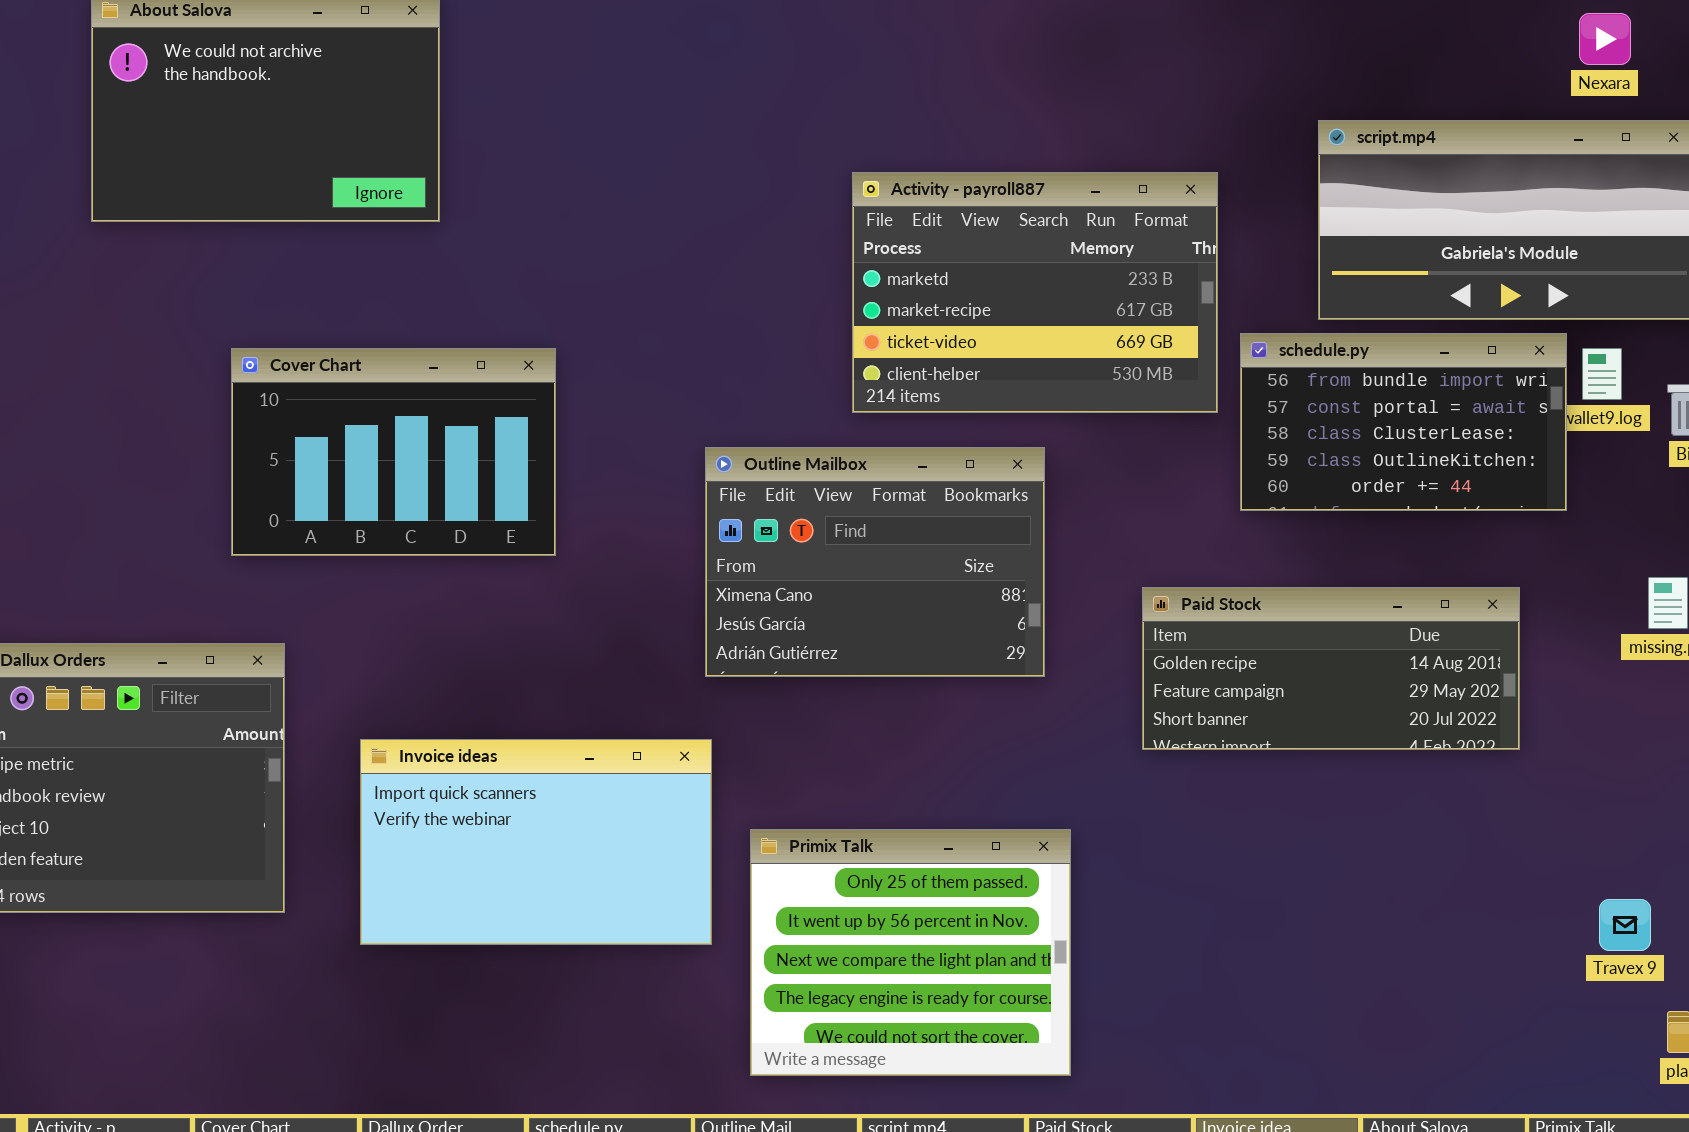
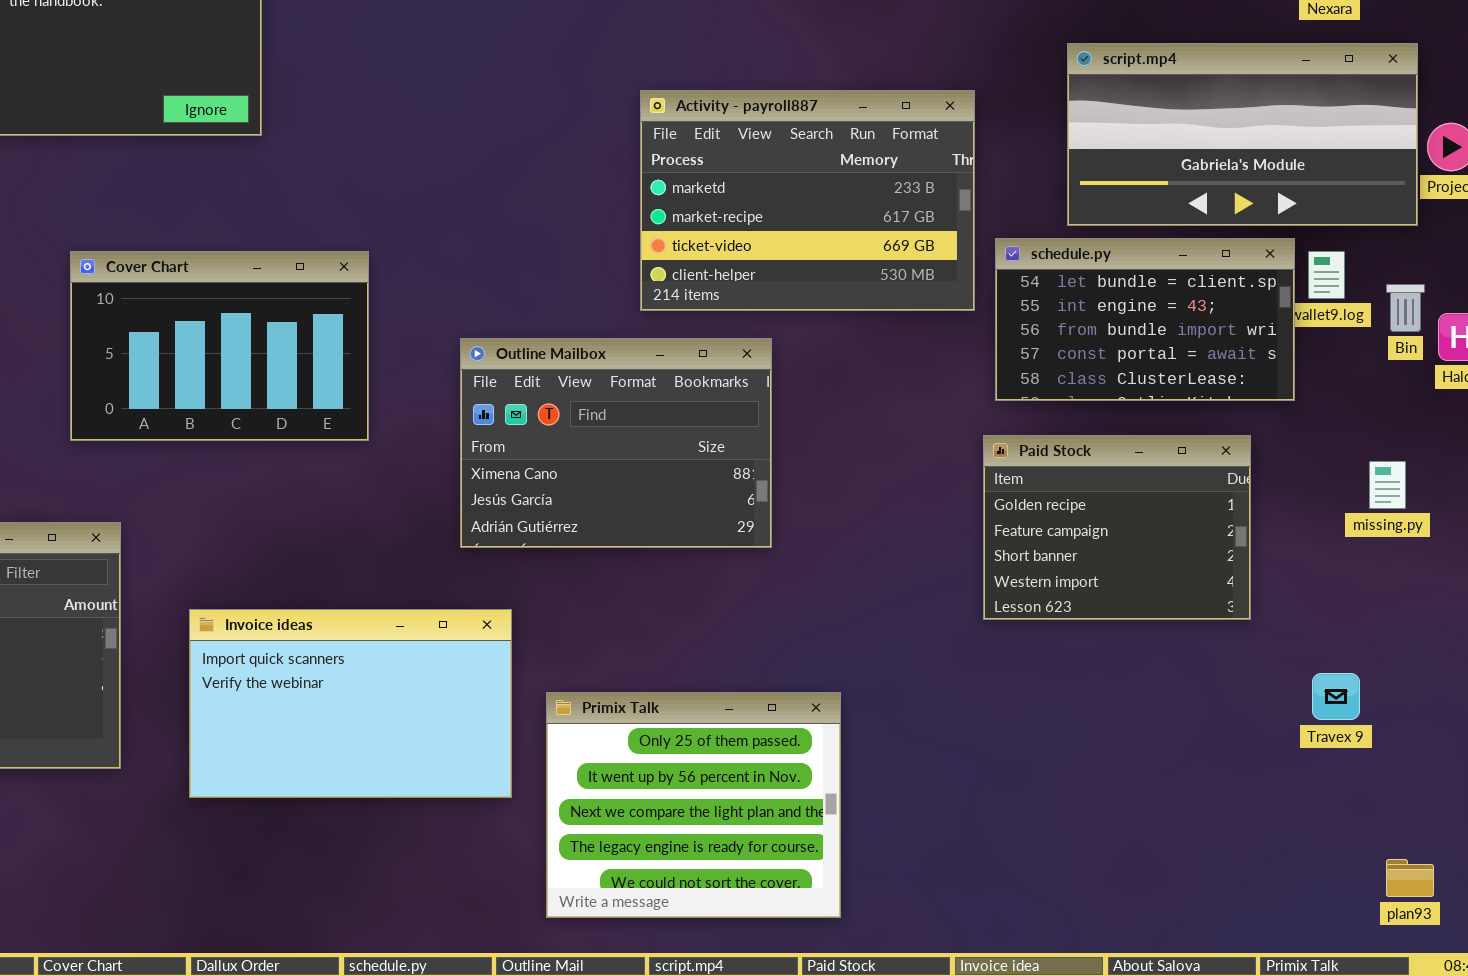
schedule.py: [1240,333,1567,511] -> [995,238,1295,401], scrolled up 2 rows
Outline Mailbox: [705,447,1045,677] -> [460,338,772,548], moved
Paid Stock: [1142,587,1520,750] -> [983,435,1251,620], resized
Travex 9: [1599,899,1651,951] -> [1312,673,1360,720], moved

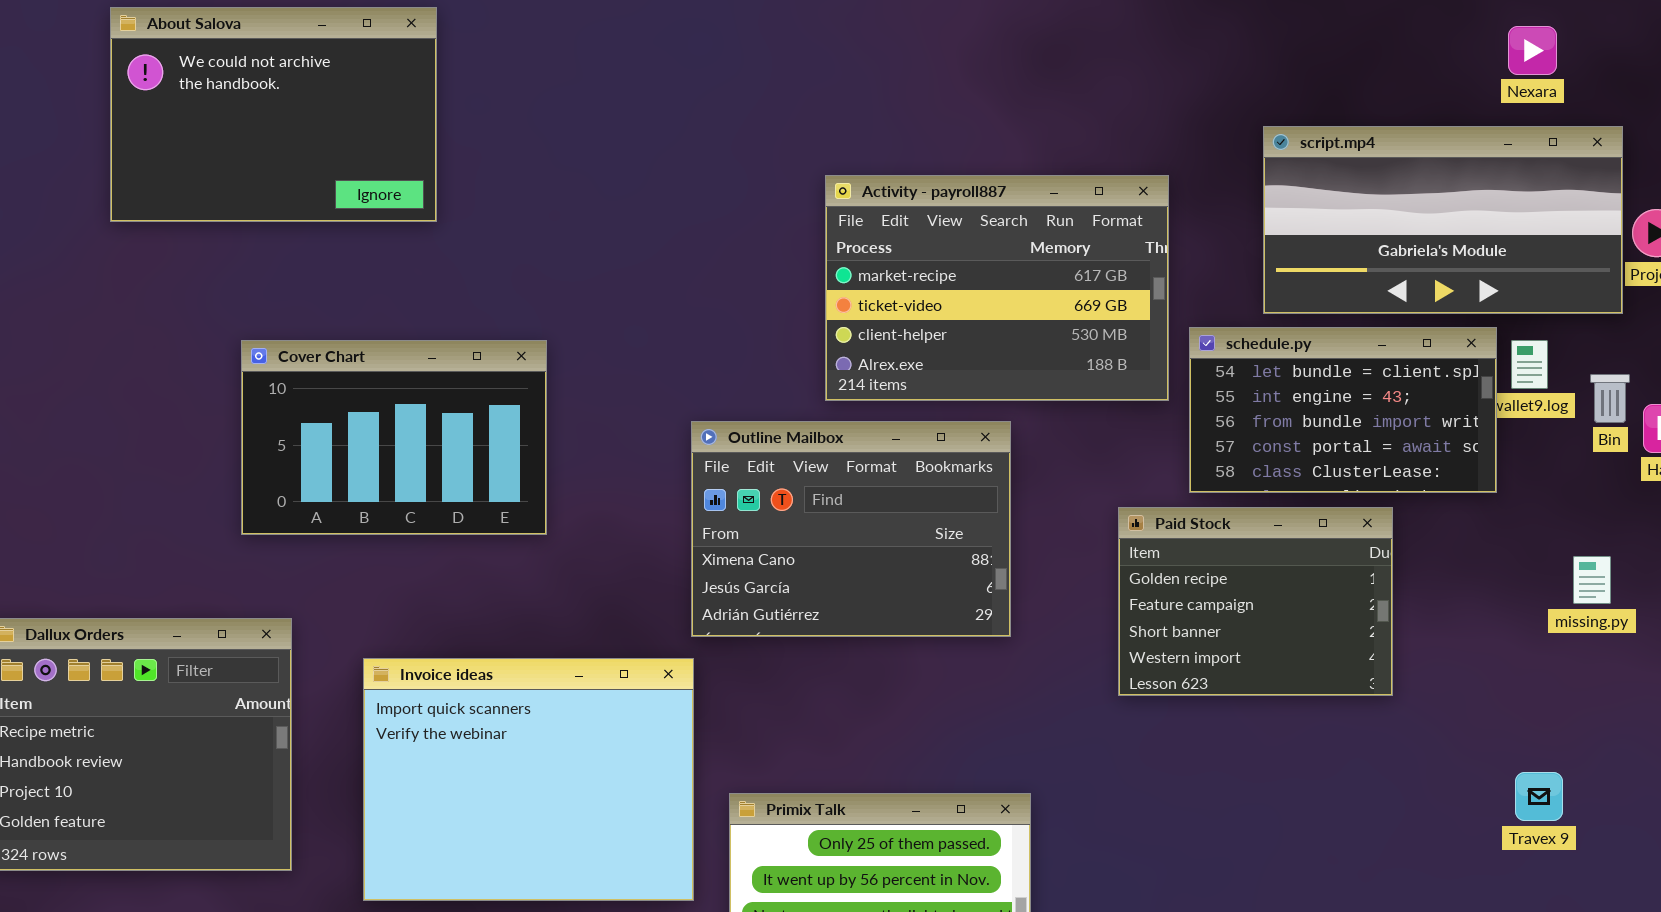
Activity - payroll887: [640,90,975,311] -> [825,175,1169,401], scrolled down 1 row
Outline Mailbox: [460,338,772,548] -> [691,421,1011,637], moved
Paid Stock: [983,435,1251,620] -> [1118,507,1393,696], moved
Invoice ideas: [189,609,512,798] -> [363,658,694,901], resized

